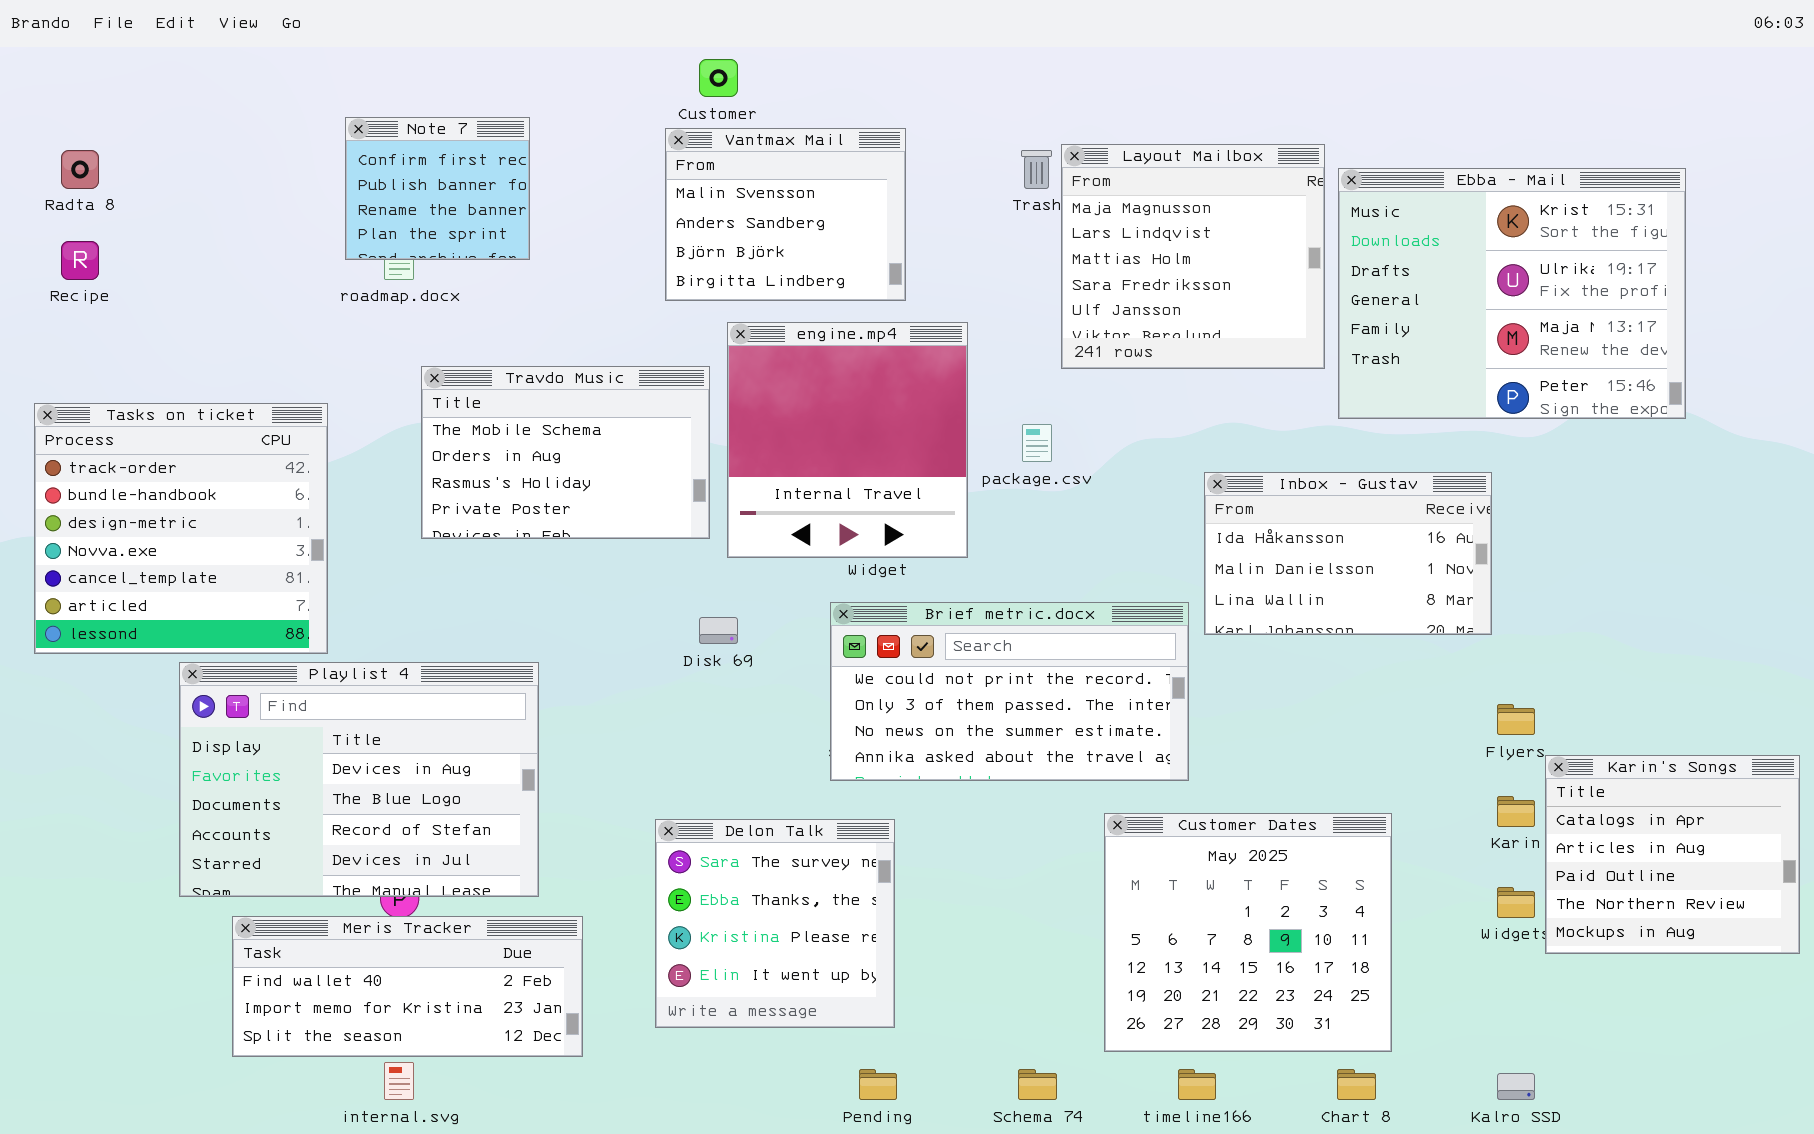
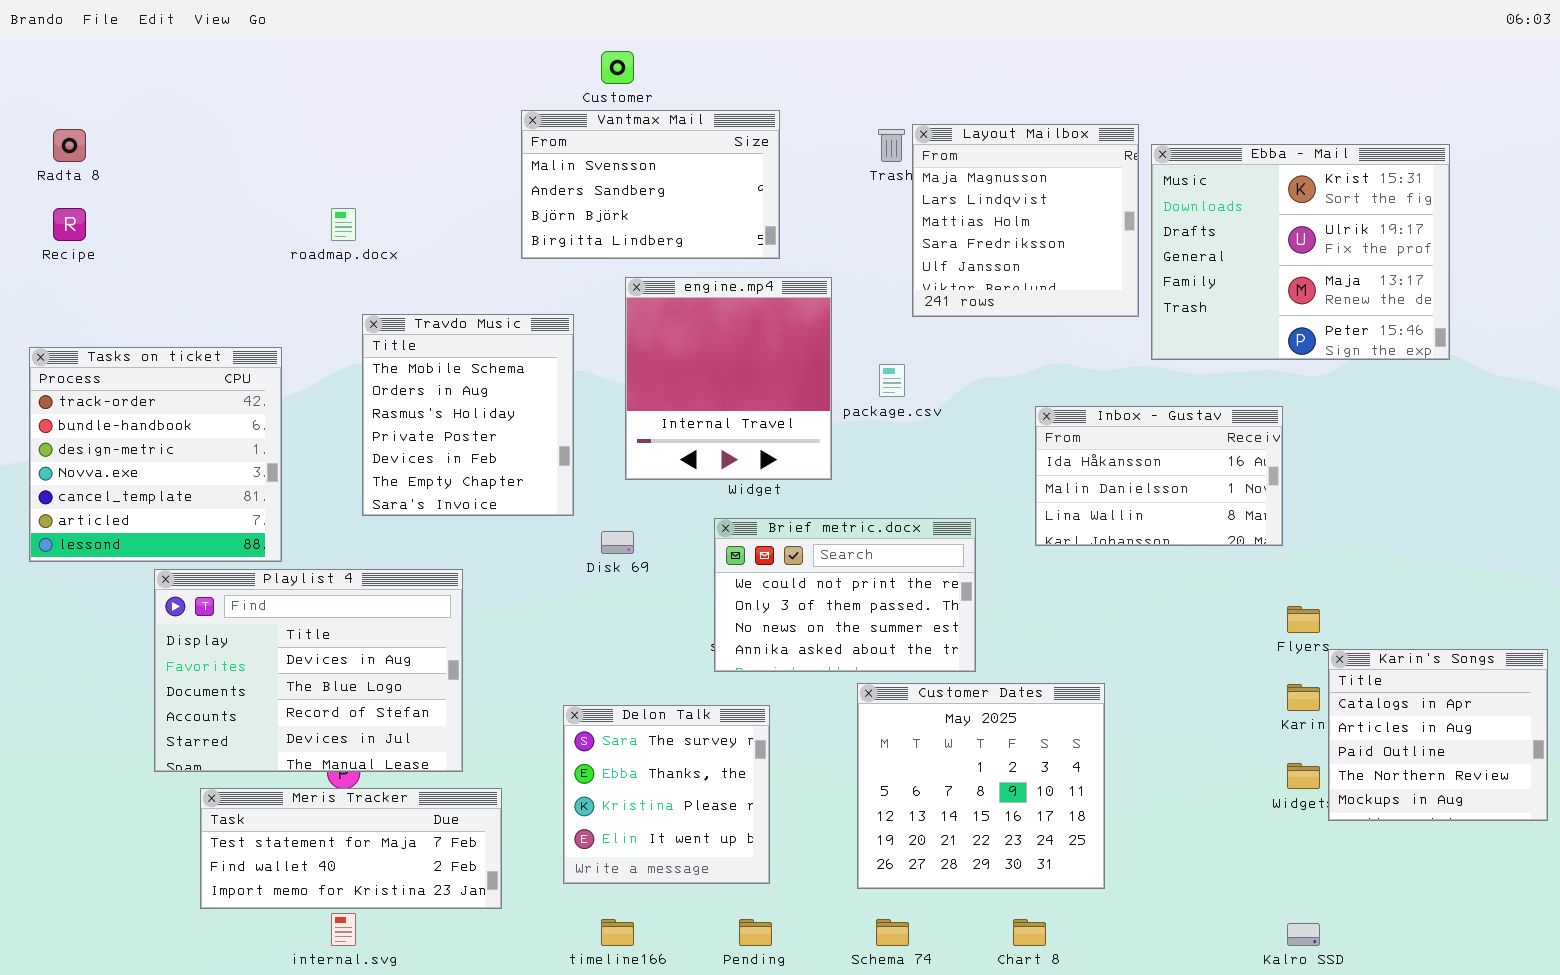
Note 7: [345,117,530,260] -> none, closed
Vantmax Mail: [665,128,906,301] -> [521,110,780,259], resized
Travdo Music: [421,366,710,539] -> [362,314,574,516], resized
Brief metric.docx: [830,602,1189,781] -> [714,518,976,672], resized
Customer Dates: [1104,813,1392,1052] -> [857,683,1105,889], moved
Meris Tracker: [232,916,583,1057] -> [200,788,502,909], scrolled up 1 row
timeline166: [1178,1069,1216,1100] -> [601,919,634,946], moved
Chart 8: [1337,1069,1376,1100] -> [1013,919,1046,946], moved

